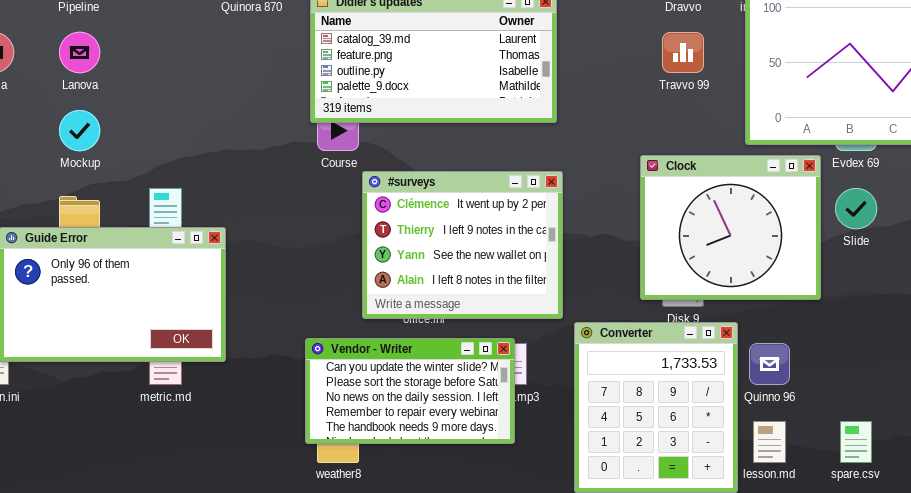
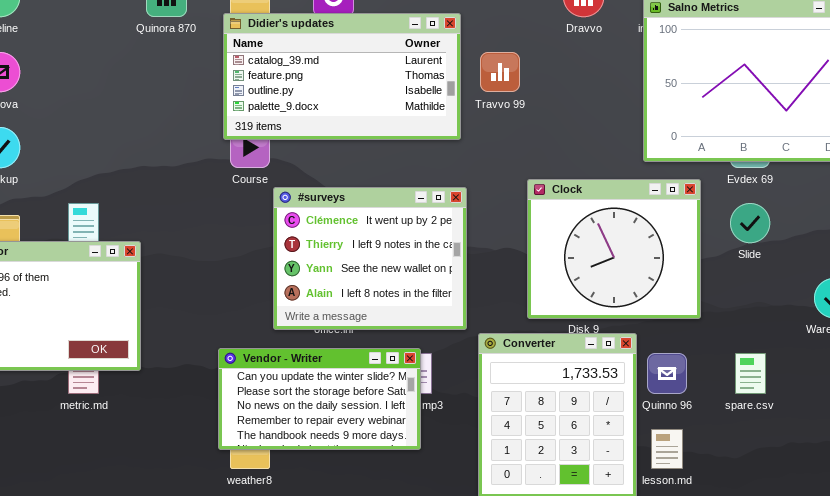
Travvo 99: [662,32,704,73] -> [480,52,520,92], moved
Clock: [640,155,821,300] -> [527,179,701,319], moved
spare.csv: [840,421,872,463] -> [735,353,766,394], moved

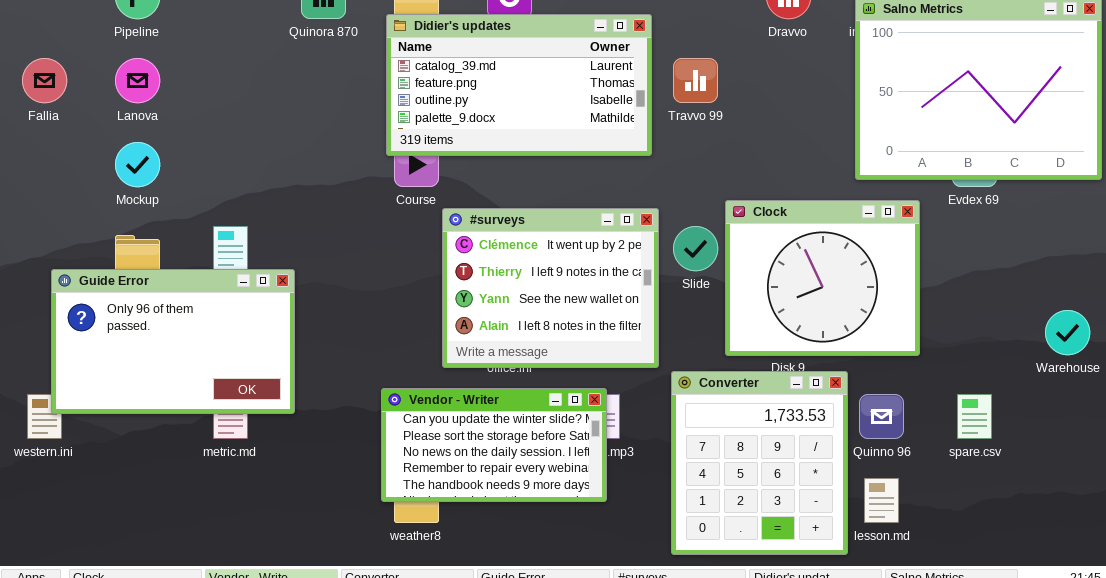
Slide: [730,203,770,243] -> [673,226,718,271], moved

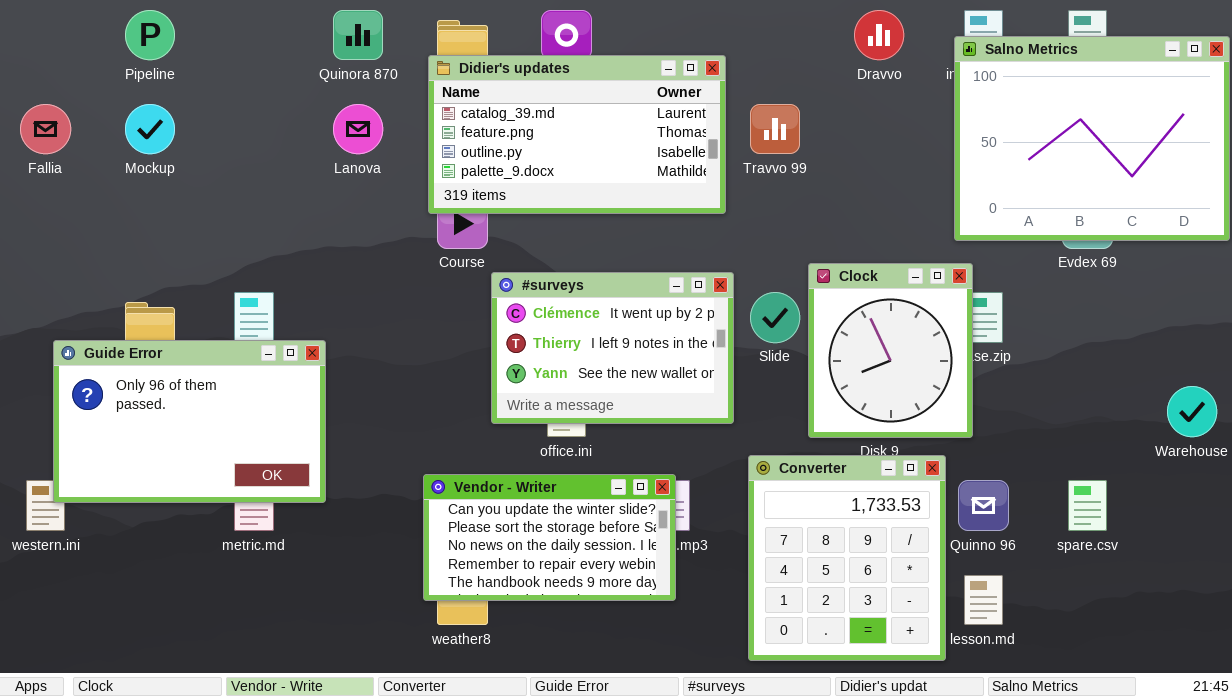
Lanova: [115,58,160,103] -> [333,104,383,154], moved
Mockup: [115,142,160,187] -> [125,104,175,154], moved
Clock: [725,200,920,356] -> [808,263,973,438], resized
#surveys: [442,208,659,368] -> [491,272,734,424], resized

